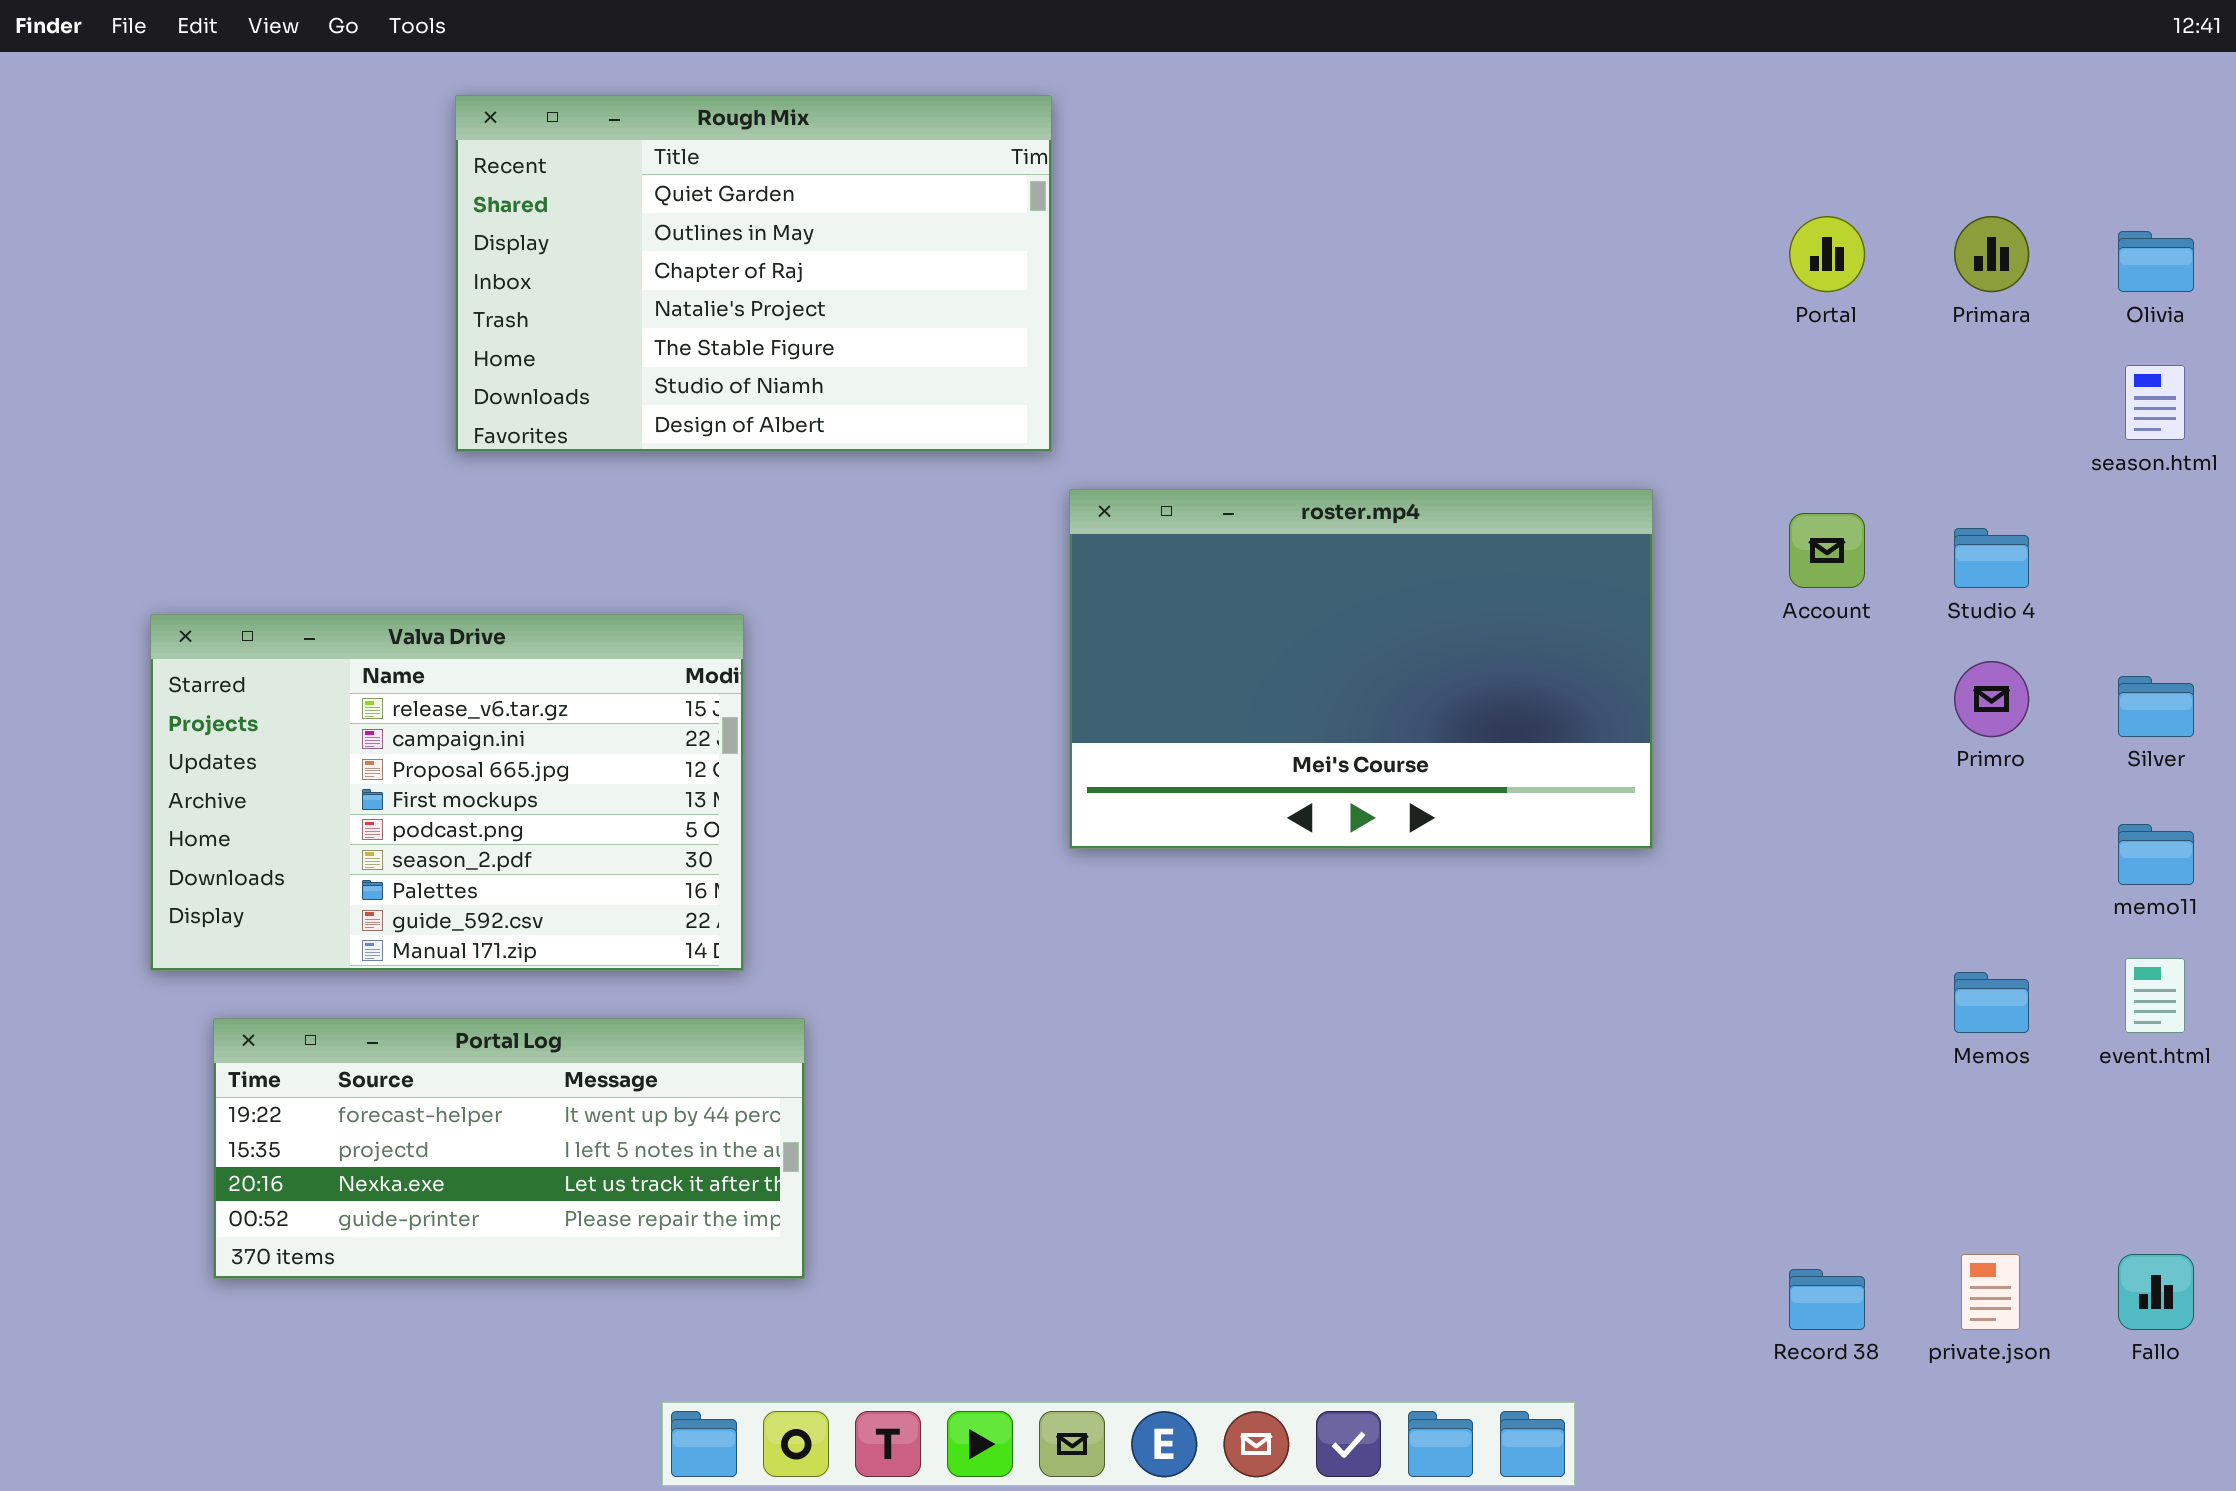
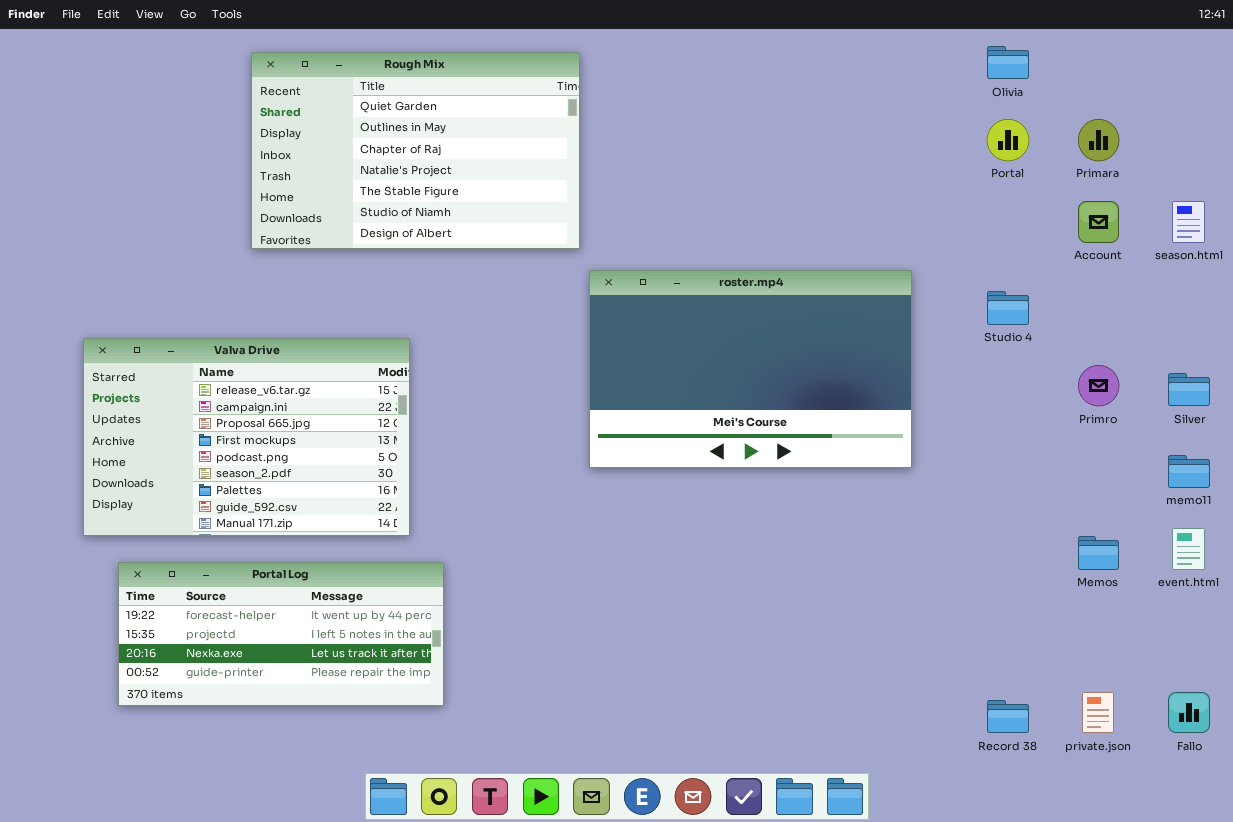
Olivia: [2118,231,2194,292] -> [987,46,1029,79], moved
Account: [1789,513,1865,588] -> [1078,201,1119,243], moved
Studio 4: [1954,528,2029,588] -> [987,291,1029,325], moved

